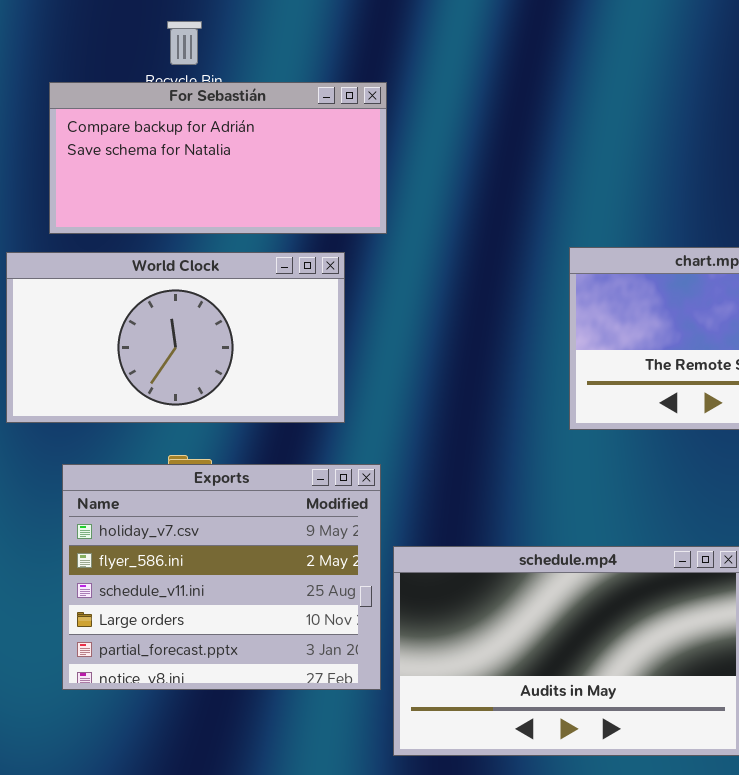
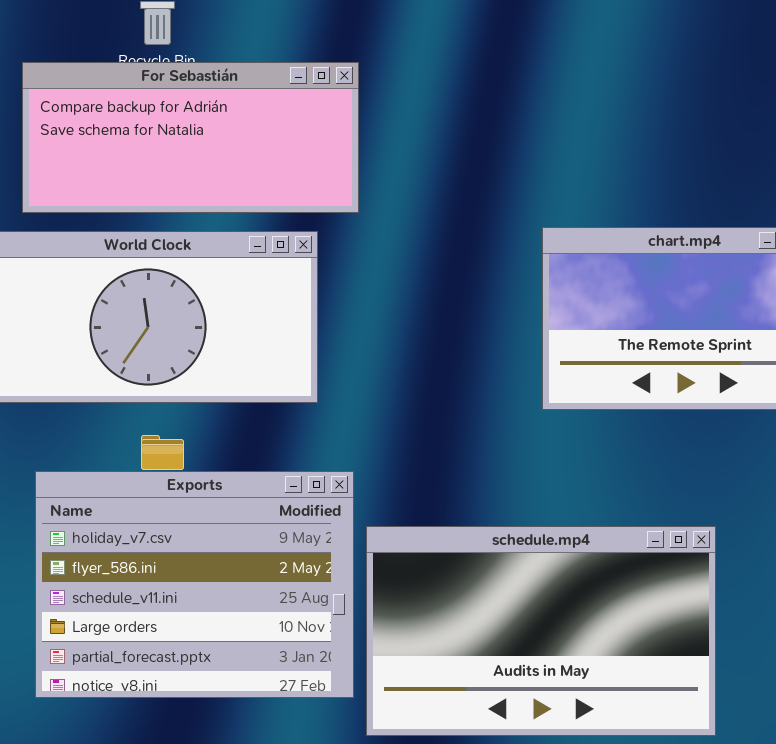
Exports: [62,464,381,690] -> [35,471,354,698], moved

